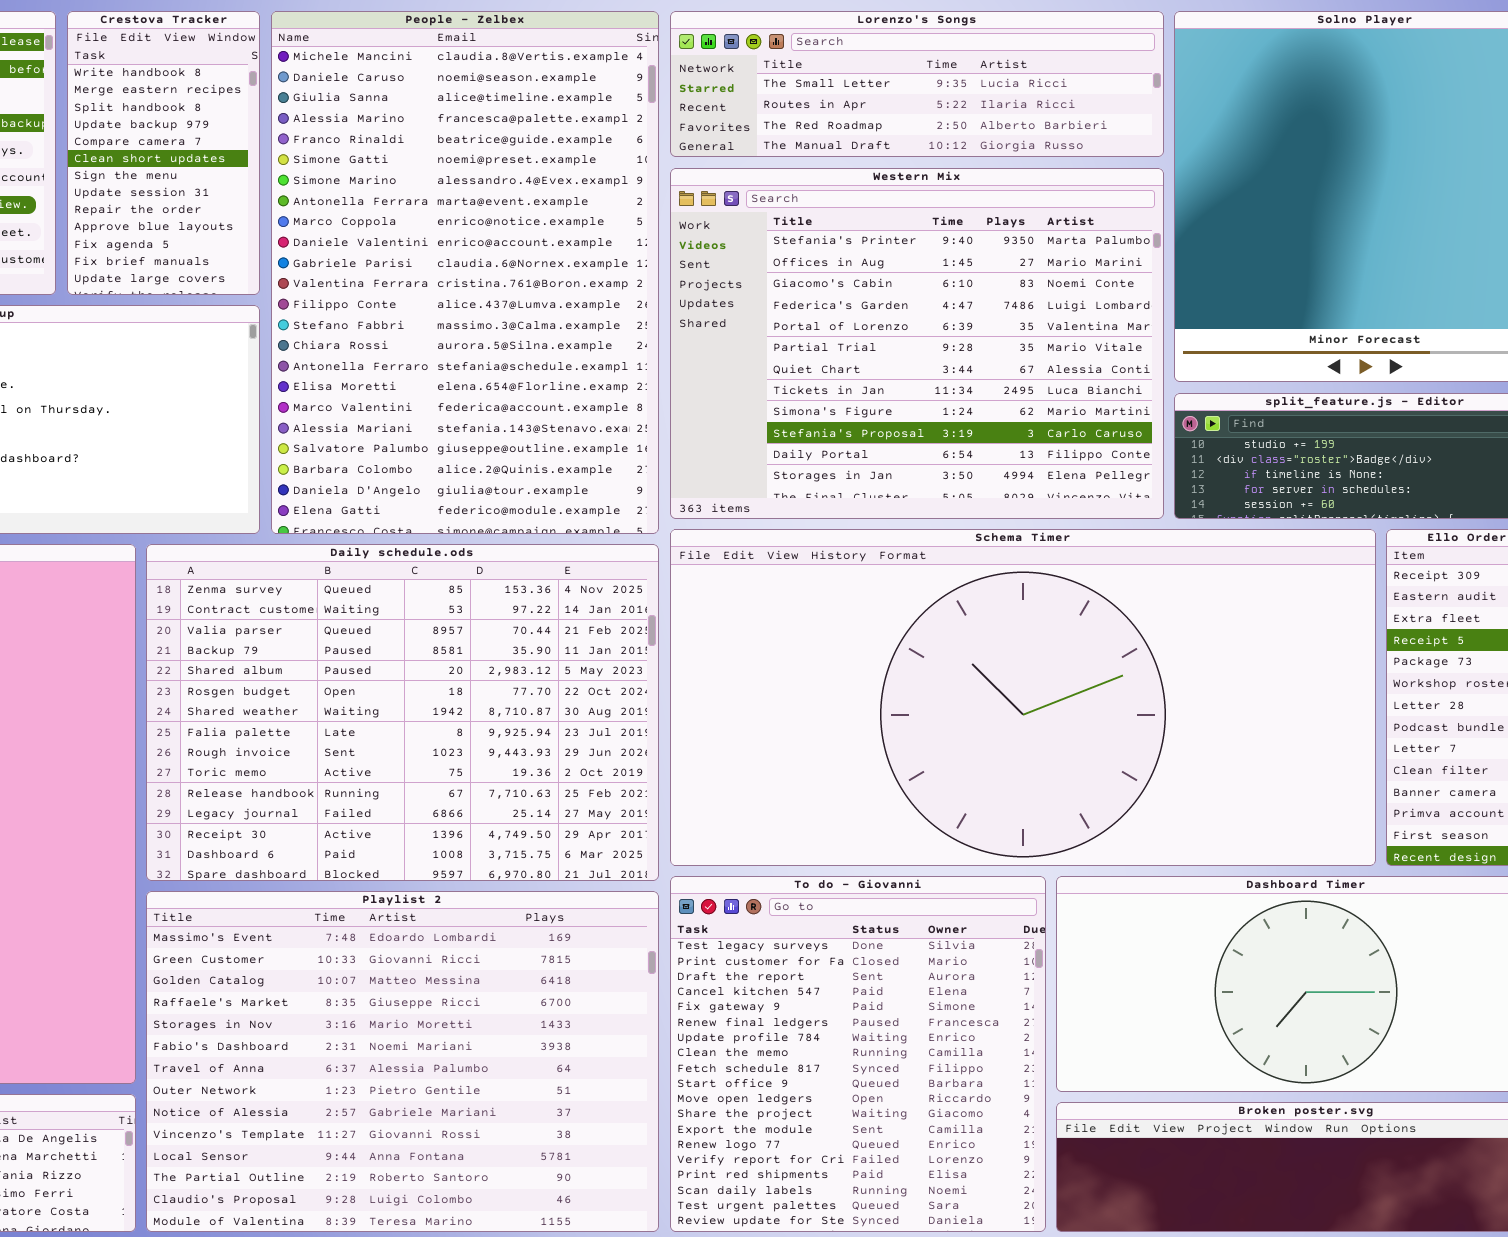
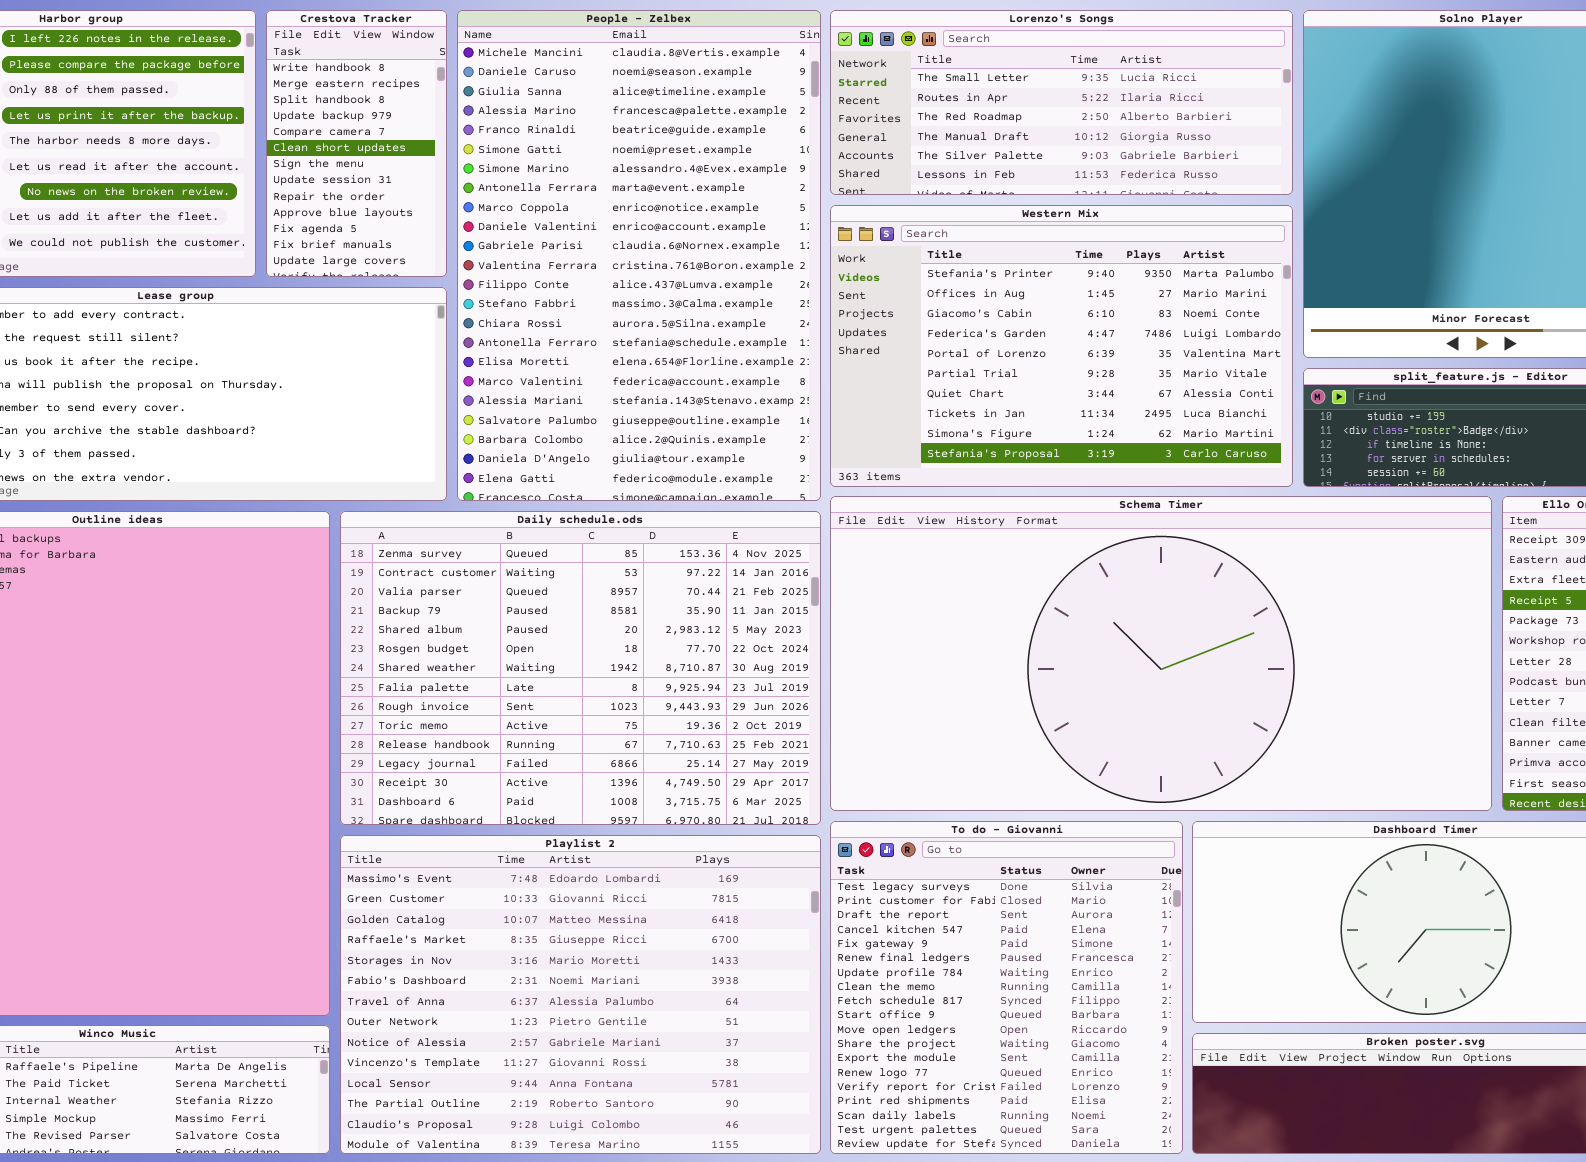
Lorenzo's Songs: [670,11,1164,157] -> [830,10,1293,195], resized
Western Mix: [670,168,1164,519] -> [830,205,1293,487], resized

